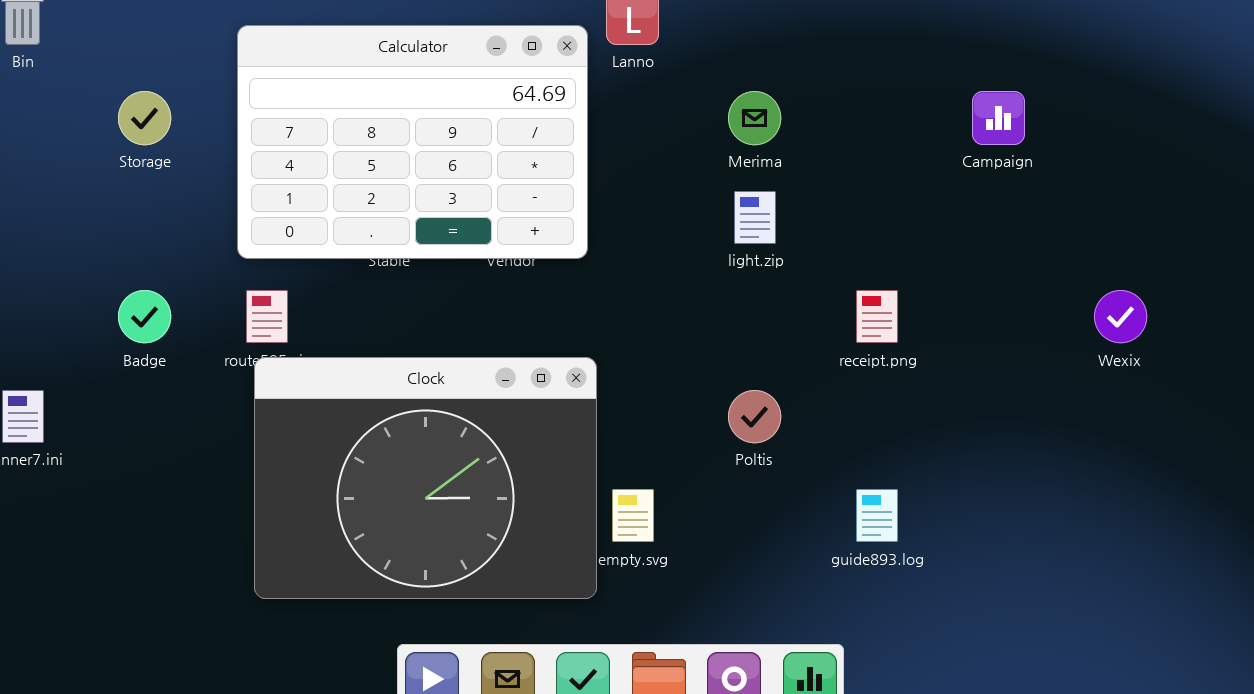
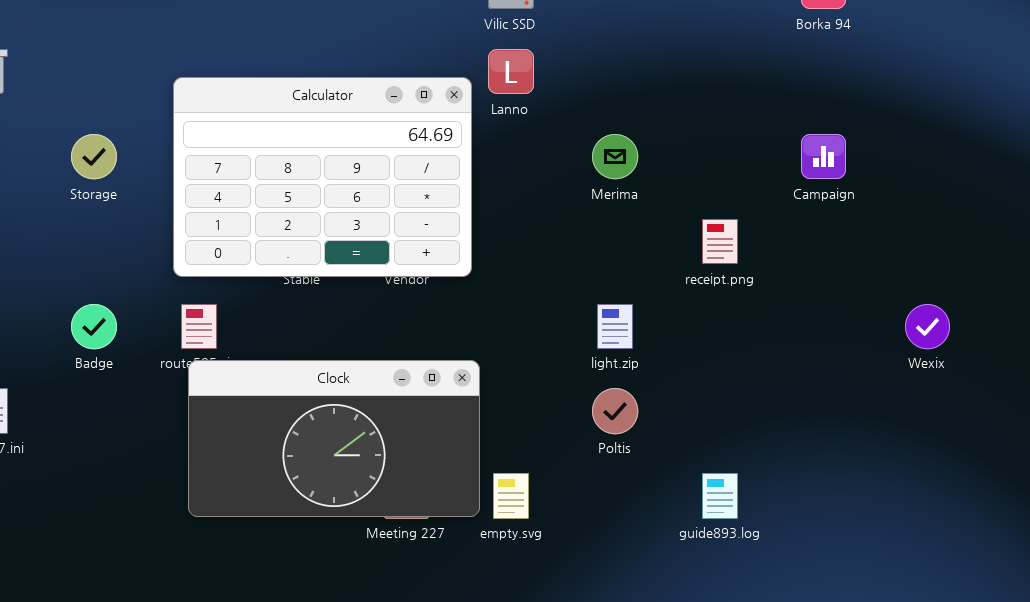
light.zip: [734,191,776,244] -> [597,304,633,349], moved
receipt.png: [856,290,898,343] -> [702,219,738,264], moved
Clock: [254,357,597,599] -> [188,360,480,517], resized

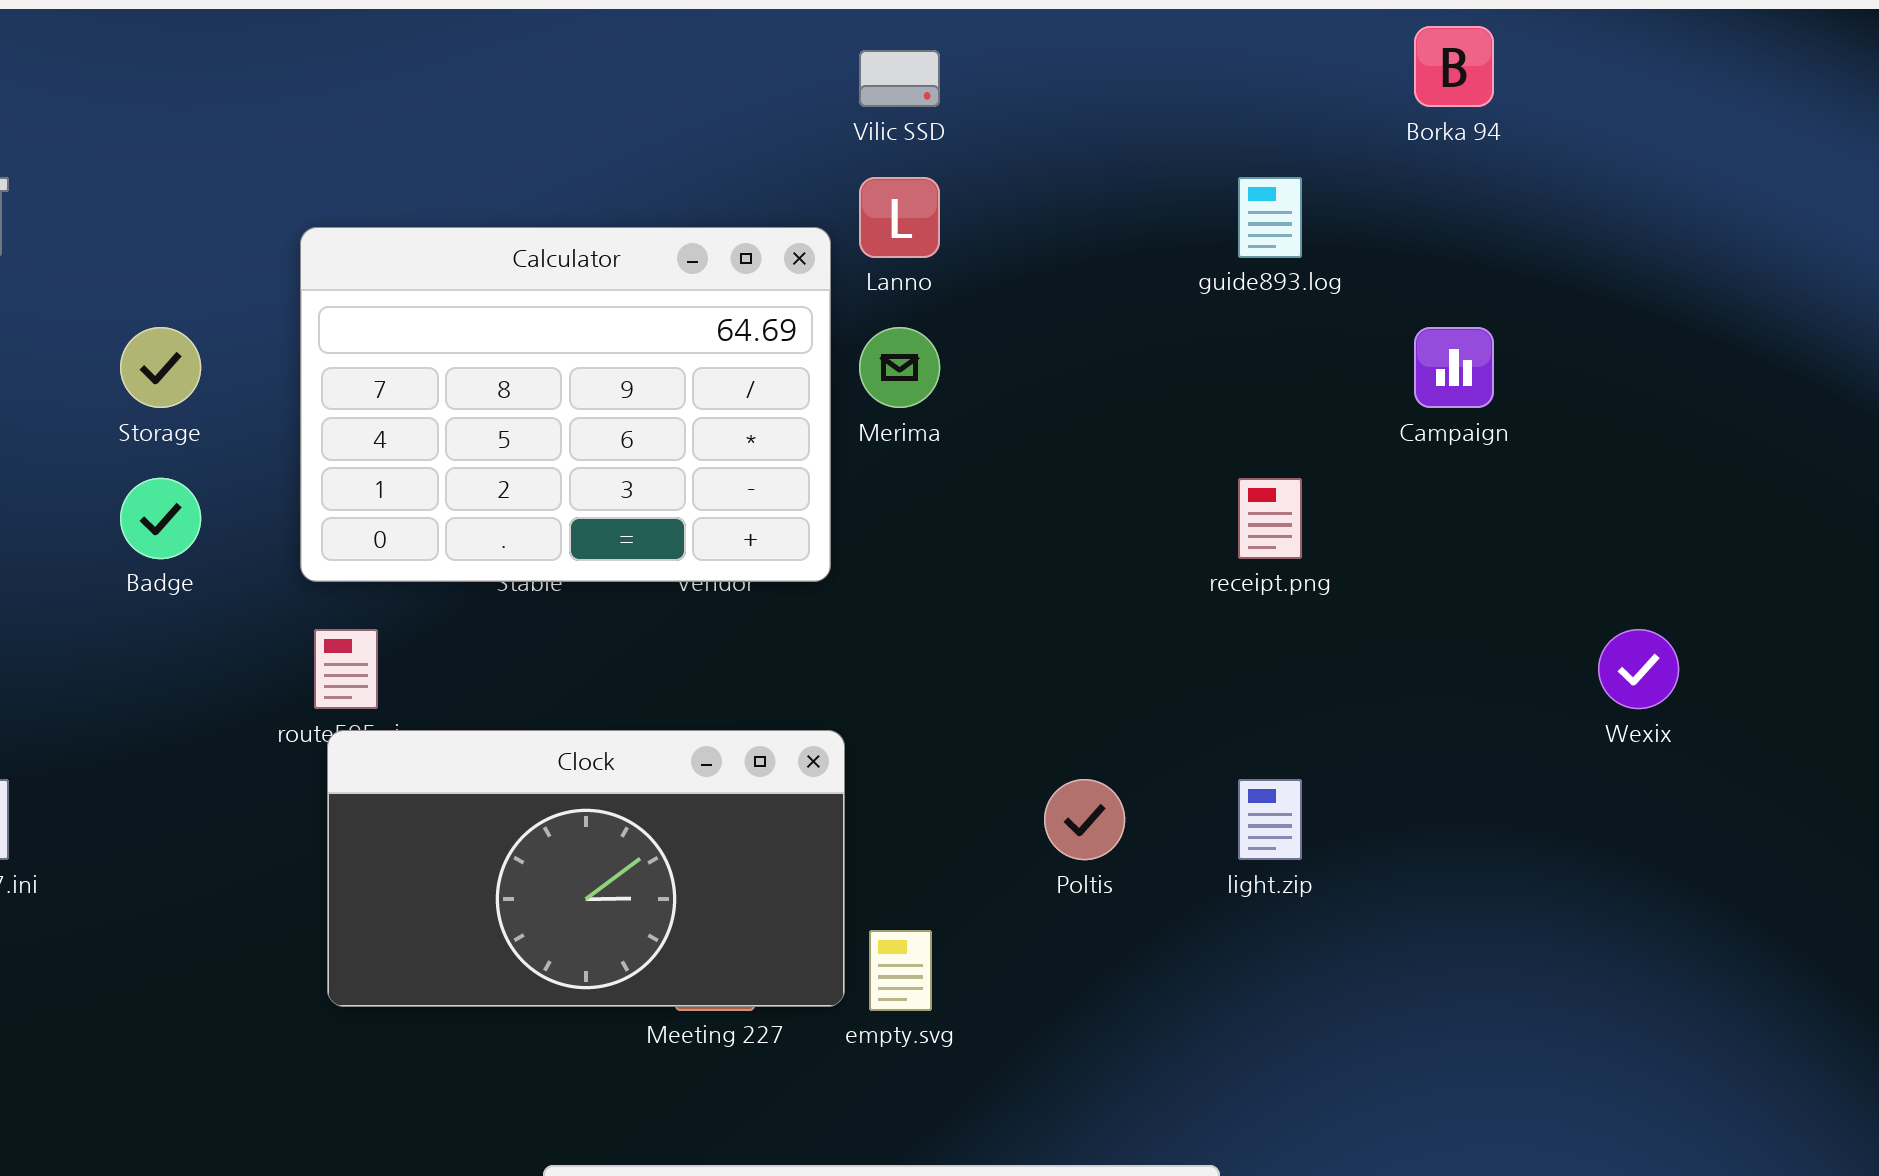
Merima: [592,134,638,179] -> [859,327,940,408], moved
Badge: [71,304,117,349] -> [120,478,201,559], moved
light.zip: [597,304,633,349] -> [1238,779,1302,860], moved
guide893.log: [702,473,738,519] -> [1238,177,1302,258], moved

